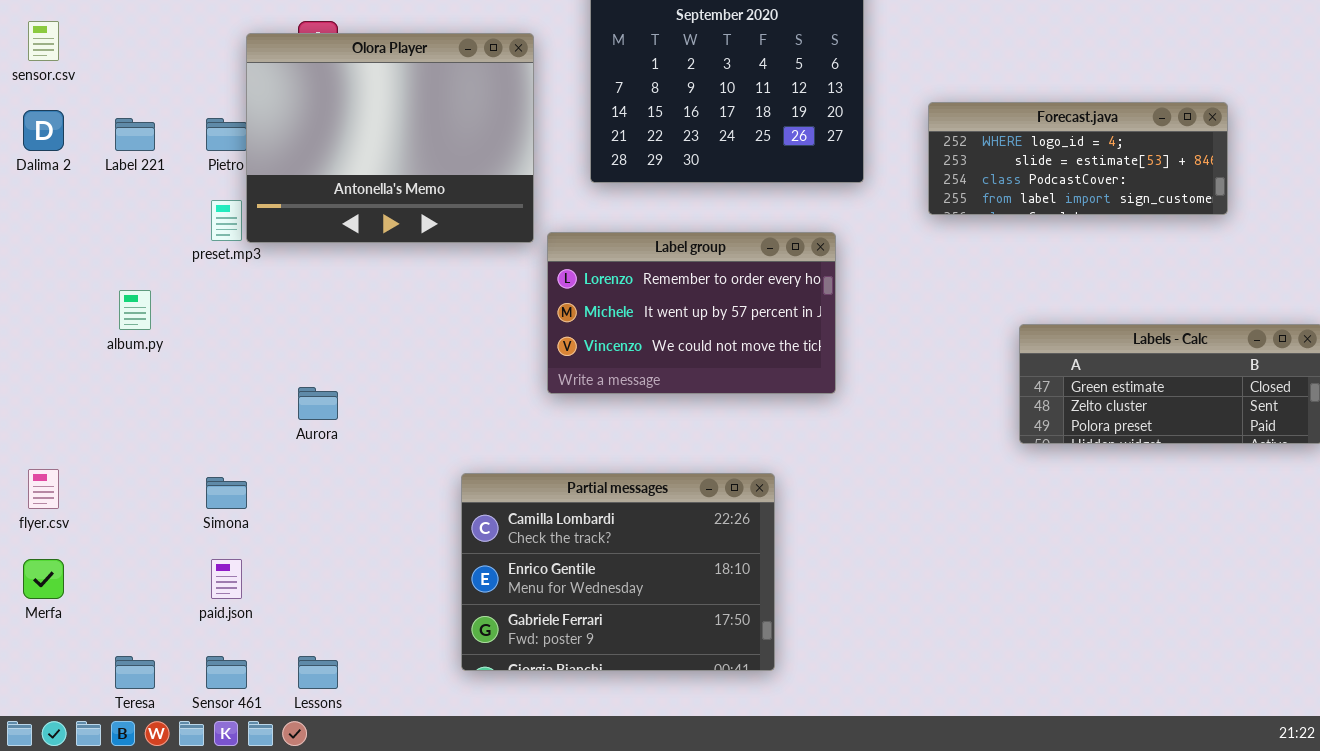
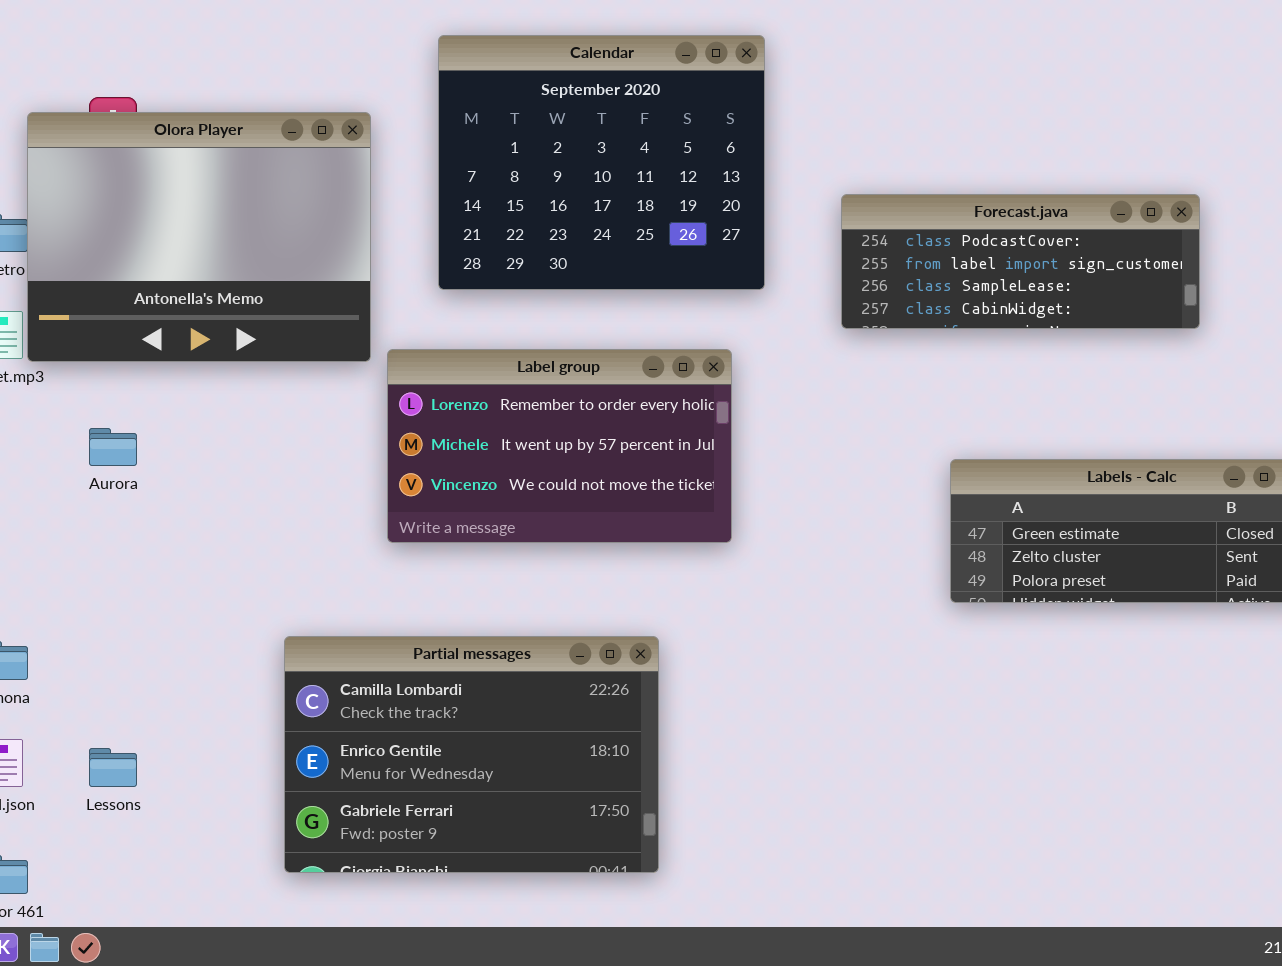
Forecast.java: [928,102,1228,215] -> [841,194,1200,329], scrolled down 2 rows
Aurora: [298,387,338,420] -> [89,428,137,466], moved
Lessons: [298,656,338,689] -> [89,748,137,787], moved

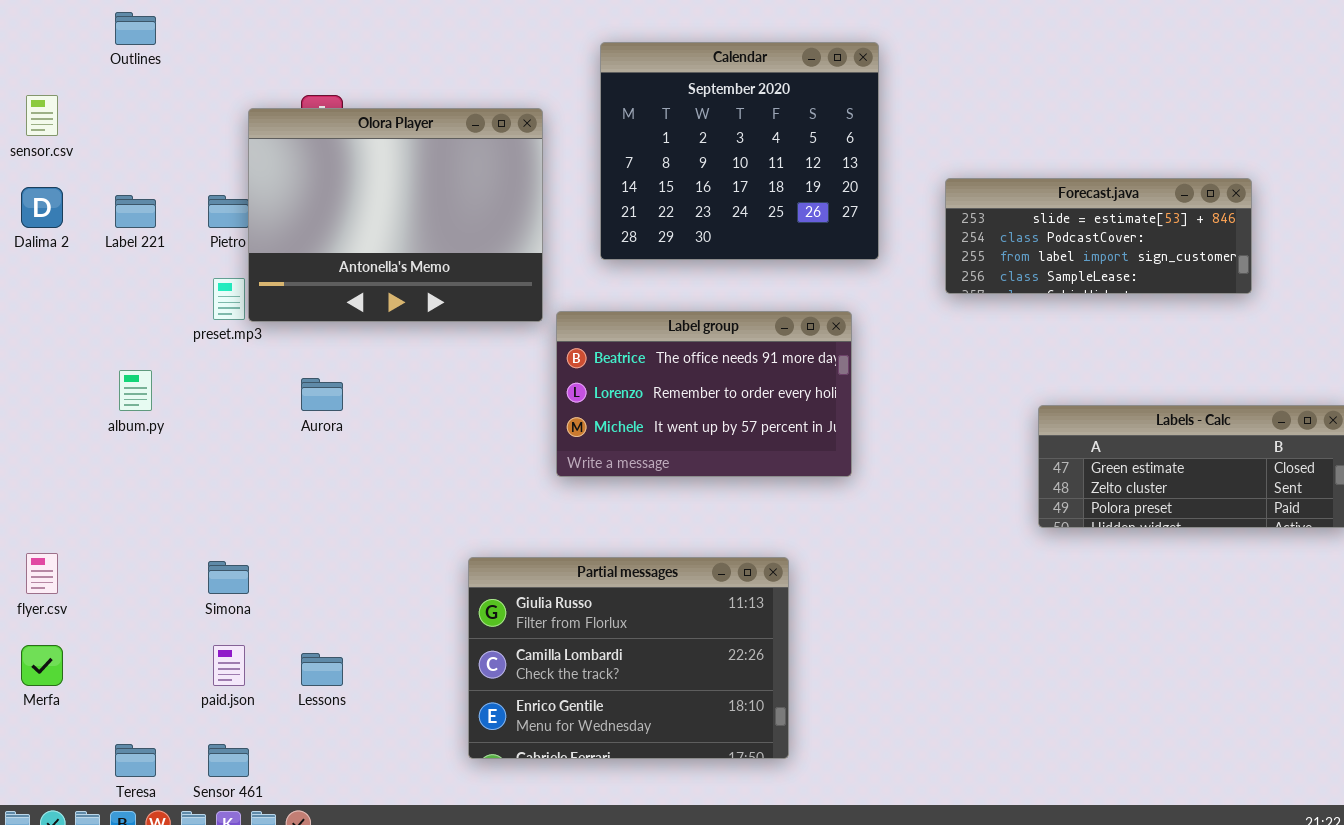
Forecast.java: [841,194,1200,329] -> [945,178,1252,294], scrolled up 1 row
Label group: [387,349,732,543] -> [556,311,852,477], scrolled up 1 row
Partial messages: [284,636,659,873] -> [468,557,789,759], scrolled up 1 row

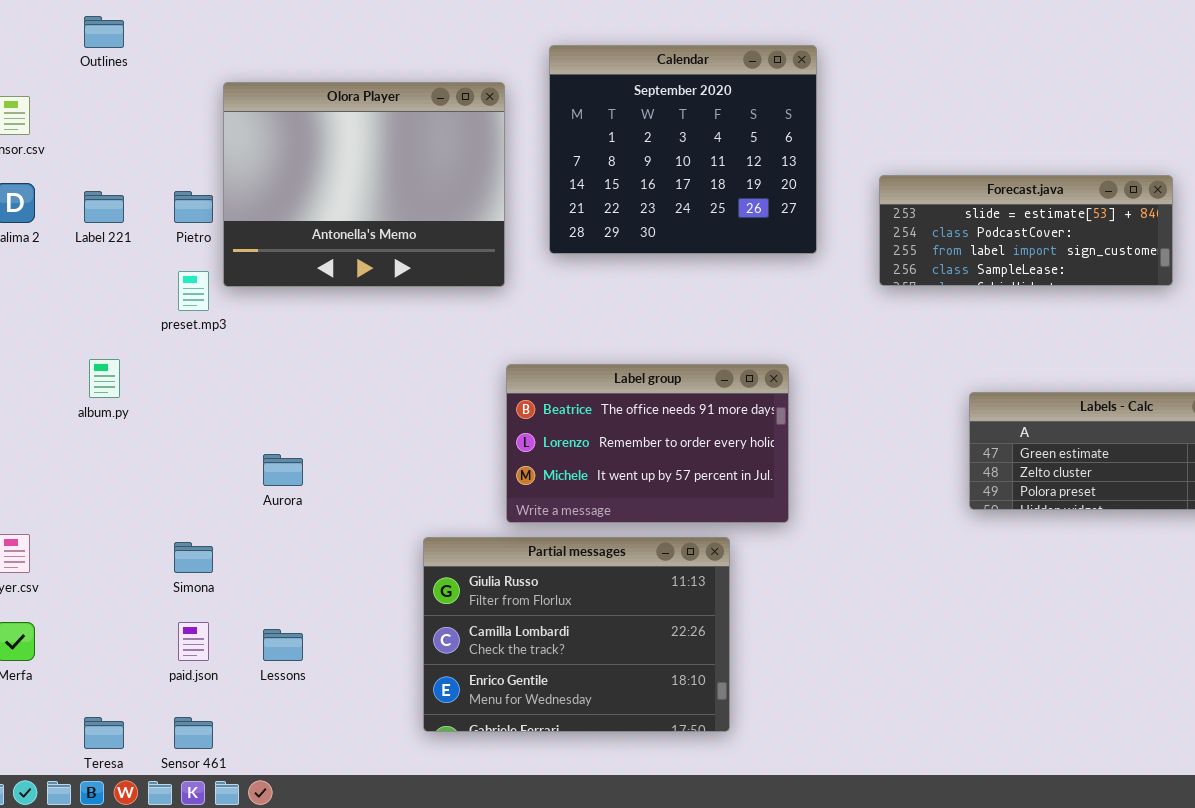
Olora Player: [248,108,543,322] -> [223,82,505,287], moved
Label group: [556,311,852,477] -> [506,364,789,523], moved
Aurora: [301,378,343,411] -> [263,454,303,486], moved

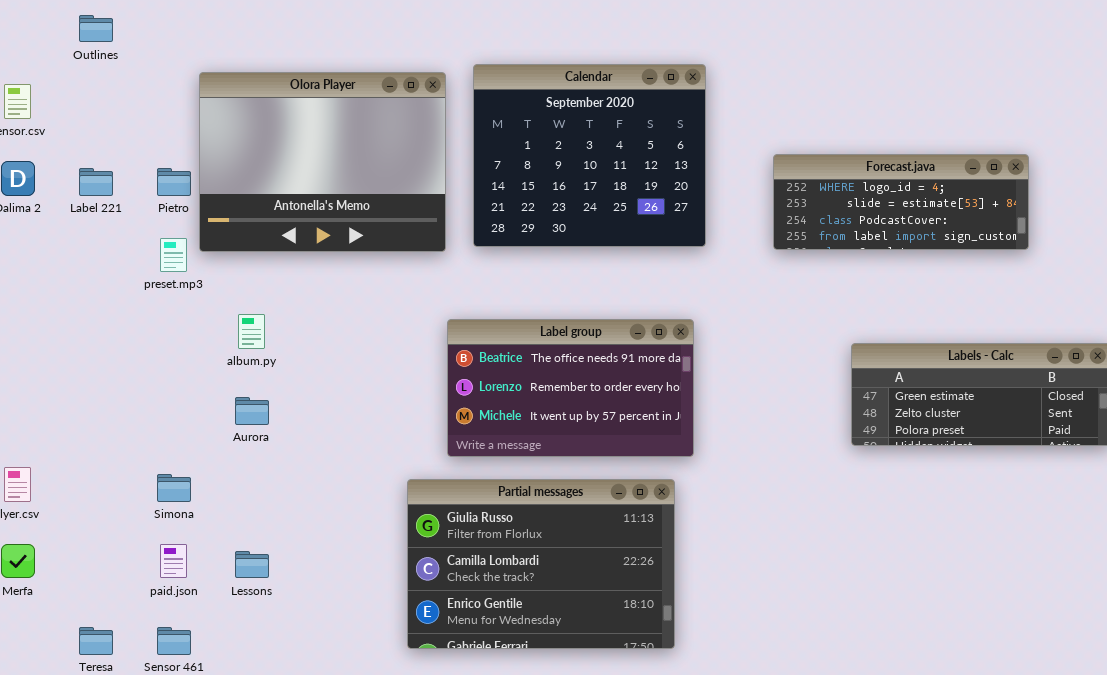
Calendar: [549,45,817,254] -> [473,64,706,247], moved
Forecast.java: [879,175,1173,286] -> [773,154,1029,250], scrolled up 1 row
album.py: [89,359,120,398] -> [238,314,265,349], moved
Partial messages: [423,537,730,732] -> [407,479,675,649], moved

